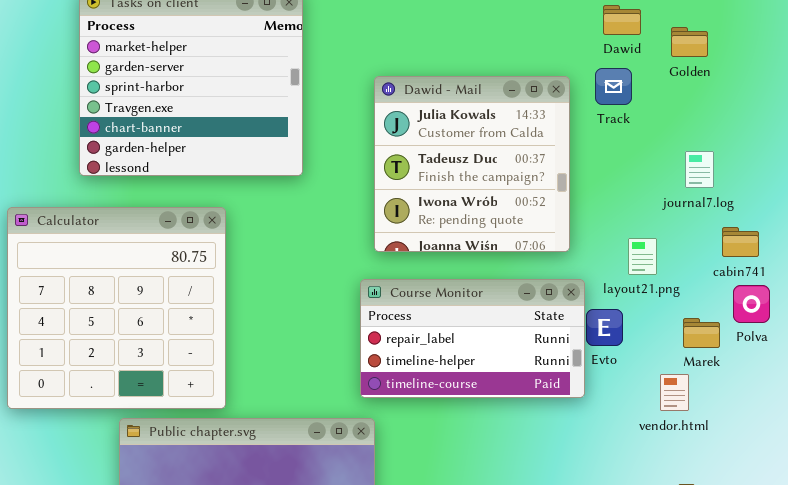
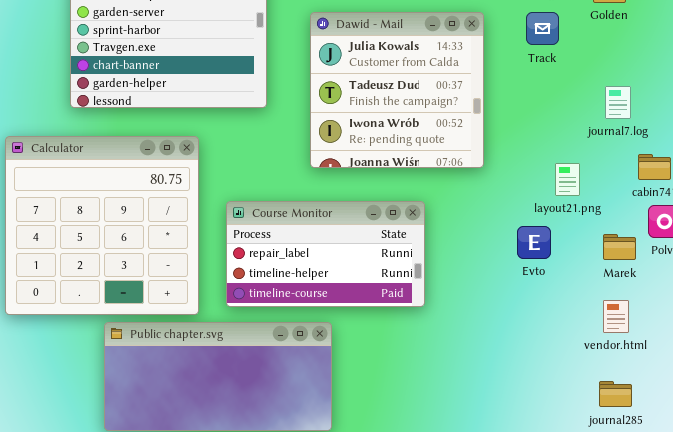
Dawid - Mail: [374,76,570,252] -> [310,12,484,168], moved
Course Monitor: [360,279,585,398] -> [226,201,425,307], moved
vendor.html: [660,374,689,411] -> [603,300,629,333], moved

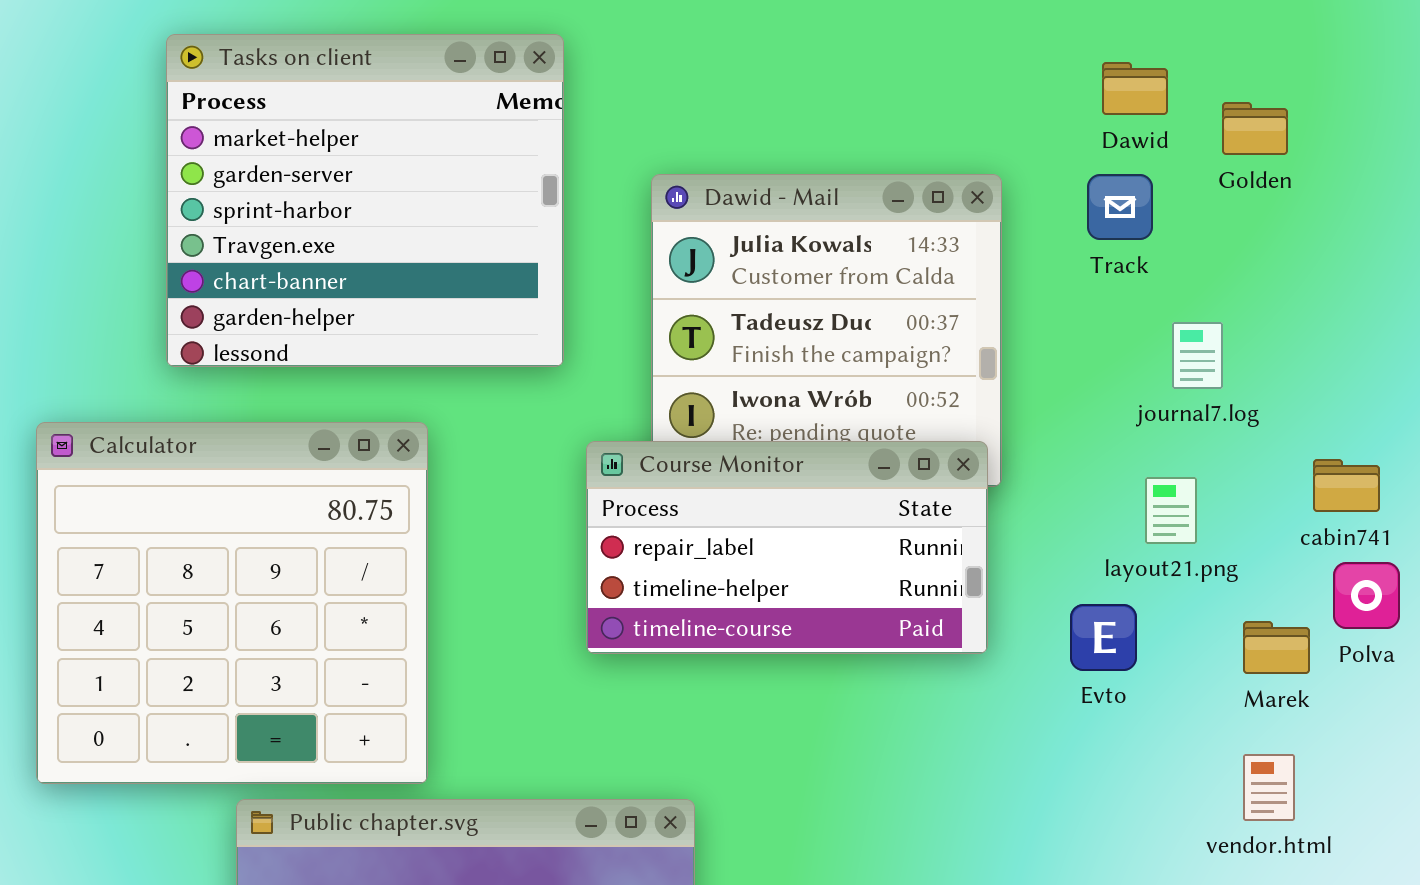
journal7.log: [605,86,631,119] -> [1172,322,1223,389], moved
Course Monitor: [226,201,425,307] -> [586,441,988,654], moved

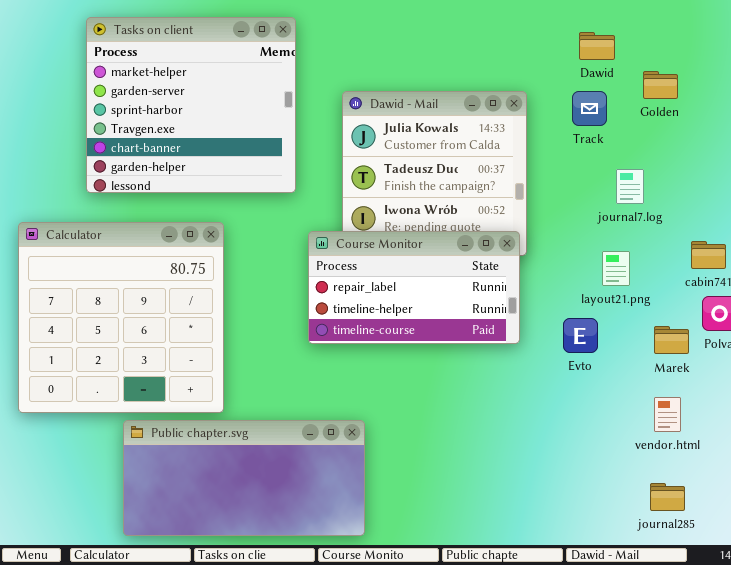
Golden: [1222,102,1288,155] -> [643,71,678,99], moved

